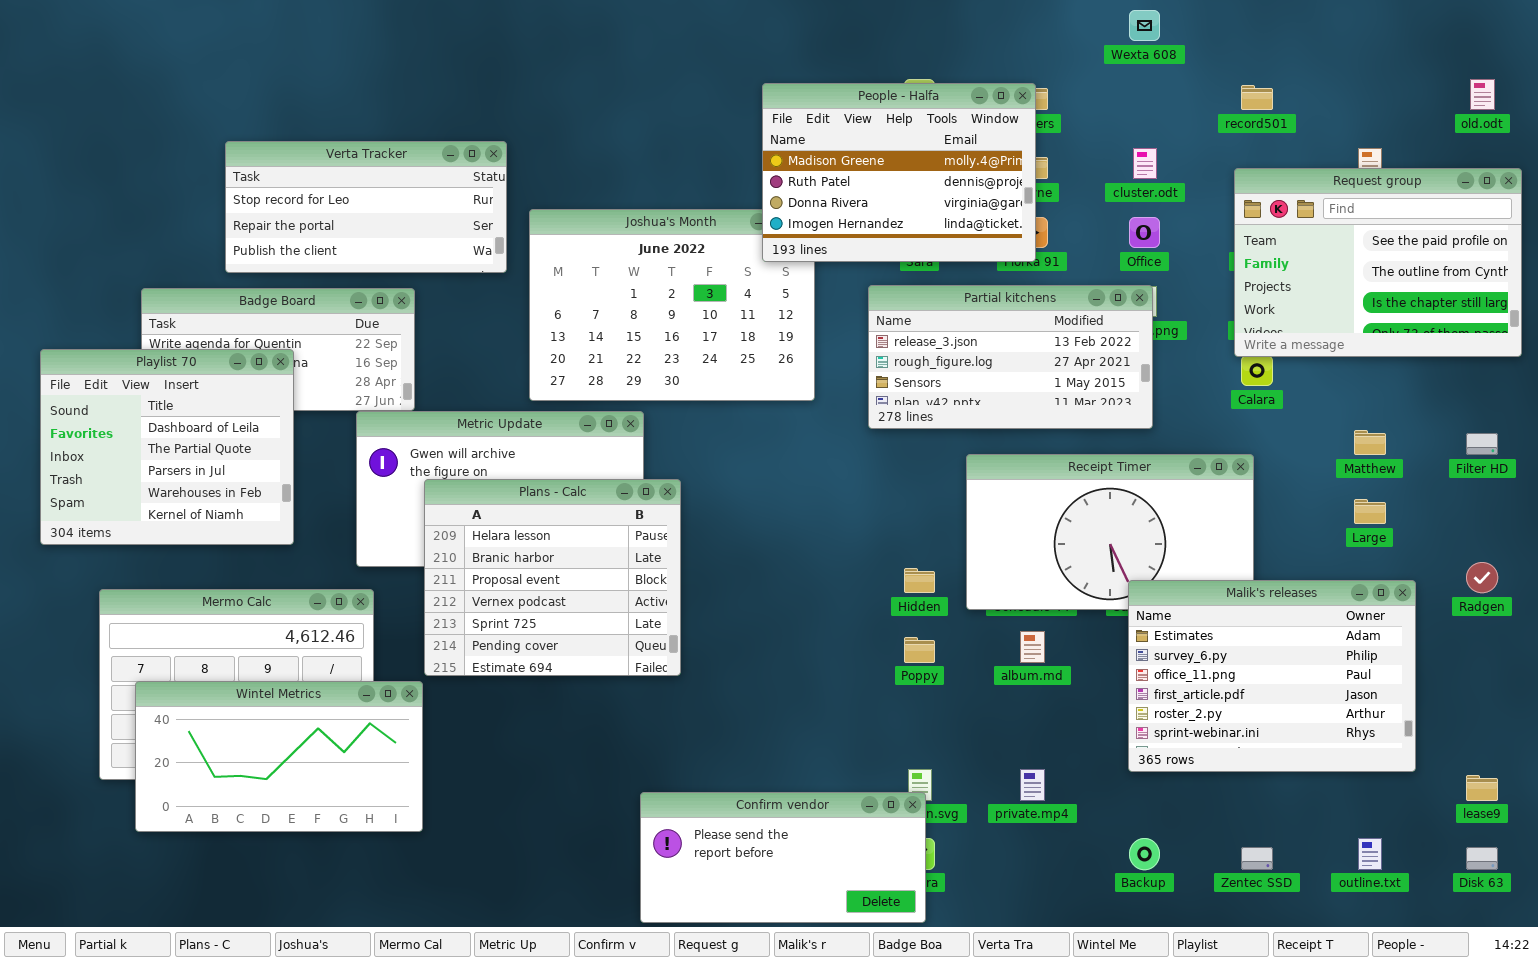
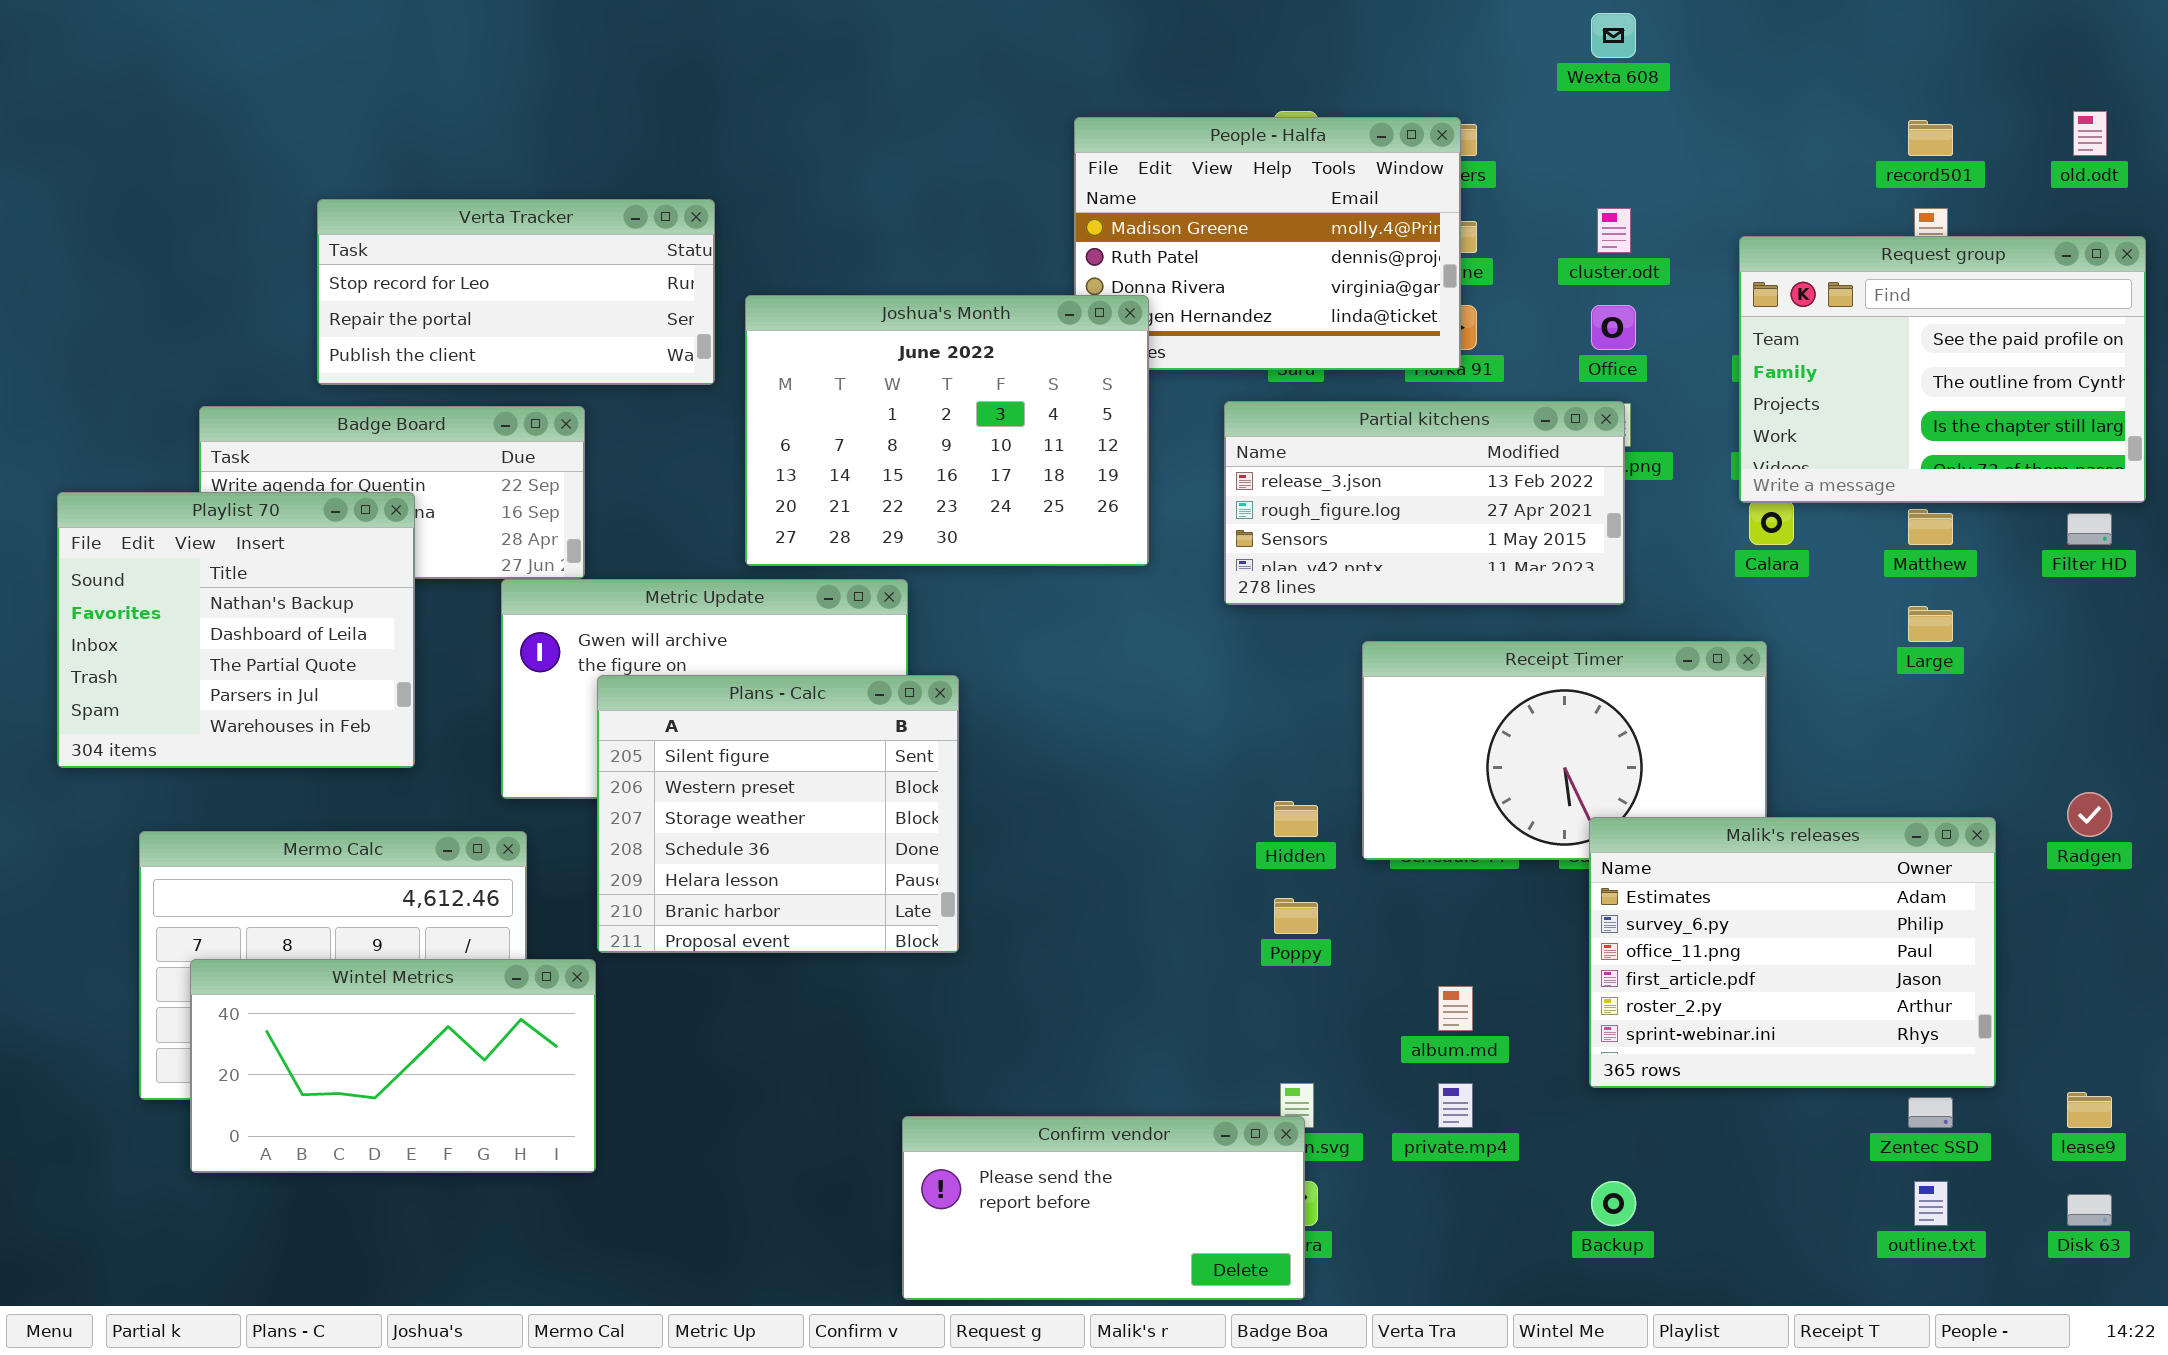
record501: [1241,85,1273,110] -> [1908,120,1953,156], moved
Joshua's Month: [529,209,815,401] -> [745,295,1149,566], raised
Playlist 70: [40,349,294,545] -> [57,492,415,768], scrolled up 1 row
Matthew: [1354,430,1386,455] -> [1908,509,1953,545], moved
Filter HD: [1466,433,1498,455] -> [2067,513,2112,545], moved
Plans - Calc: [424,479,681,676] -> [597,675,959,953], scrolled up 4 rows
Large: [1354,499,1386,524] -> [1908,606,1953,642], moved
album.md: [1020,631,1045,663] -> [1438,986,1473,1031], moved
Zentec SSD: [1241,847,1273,870] -> [1908,1097,1953,1128], moved

